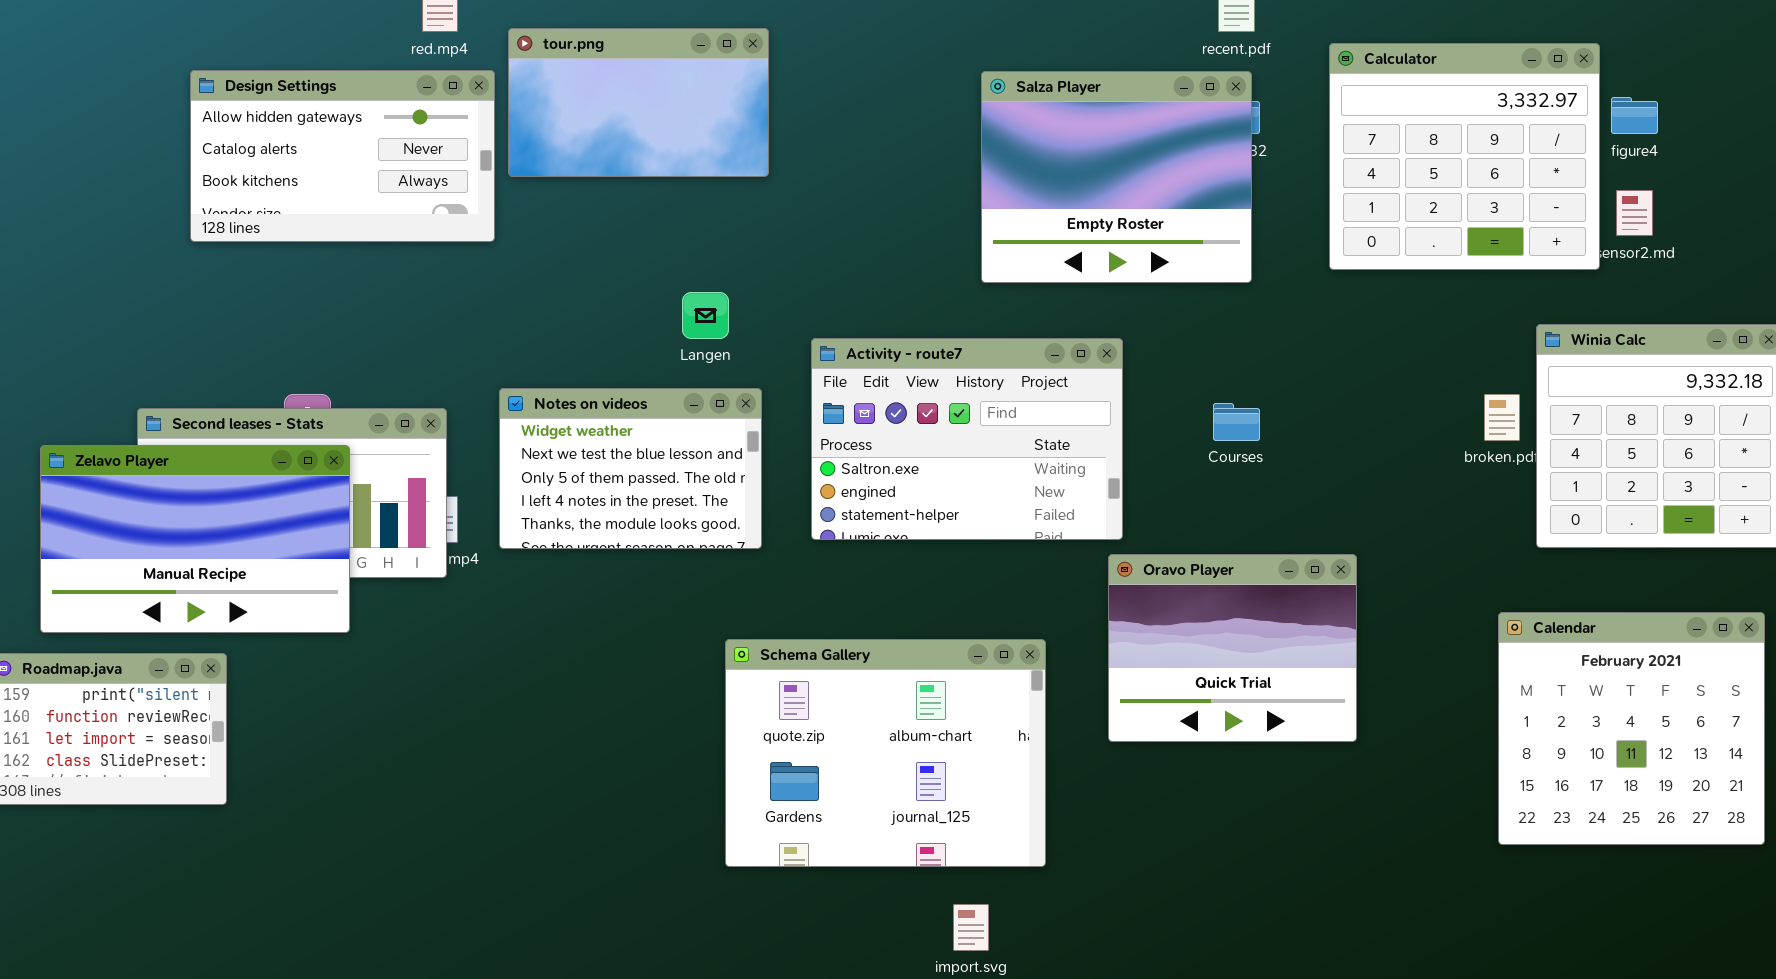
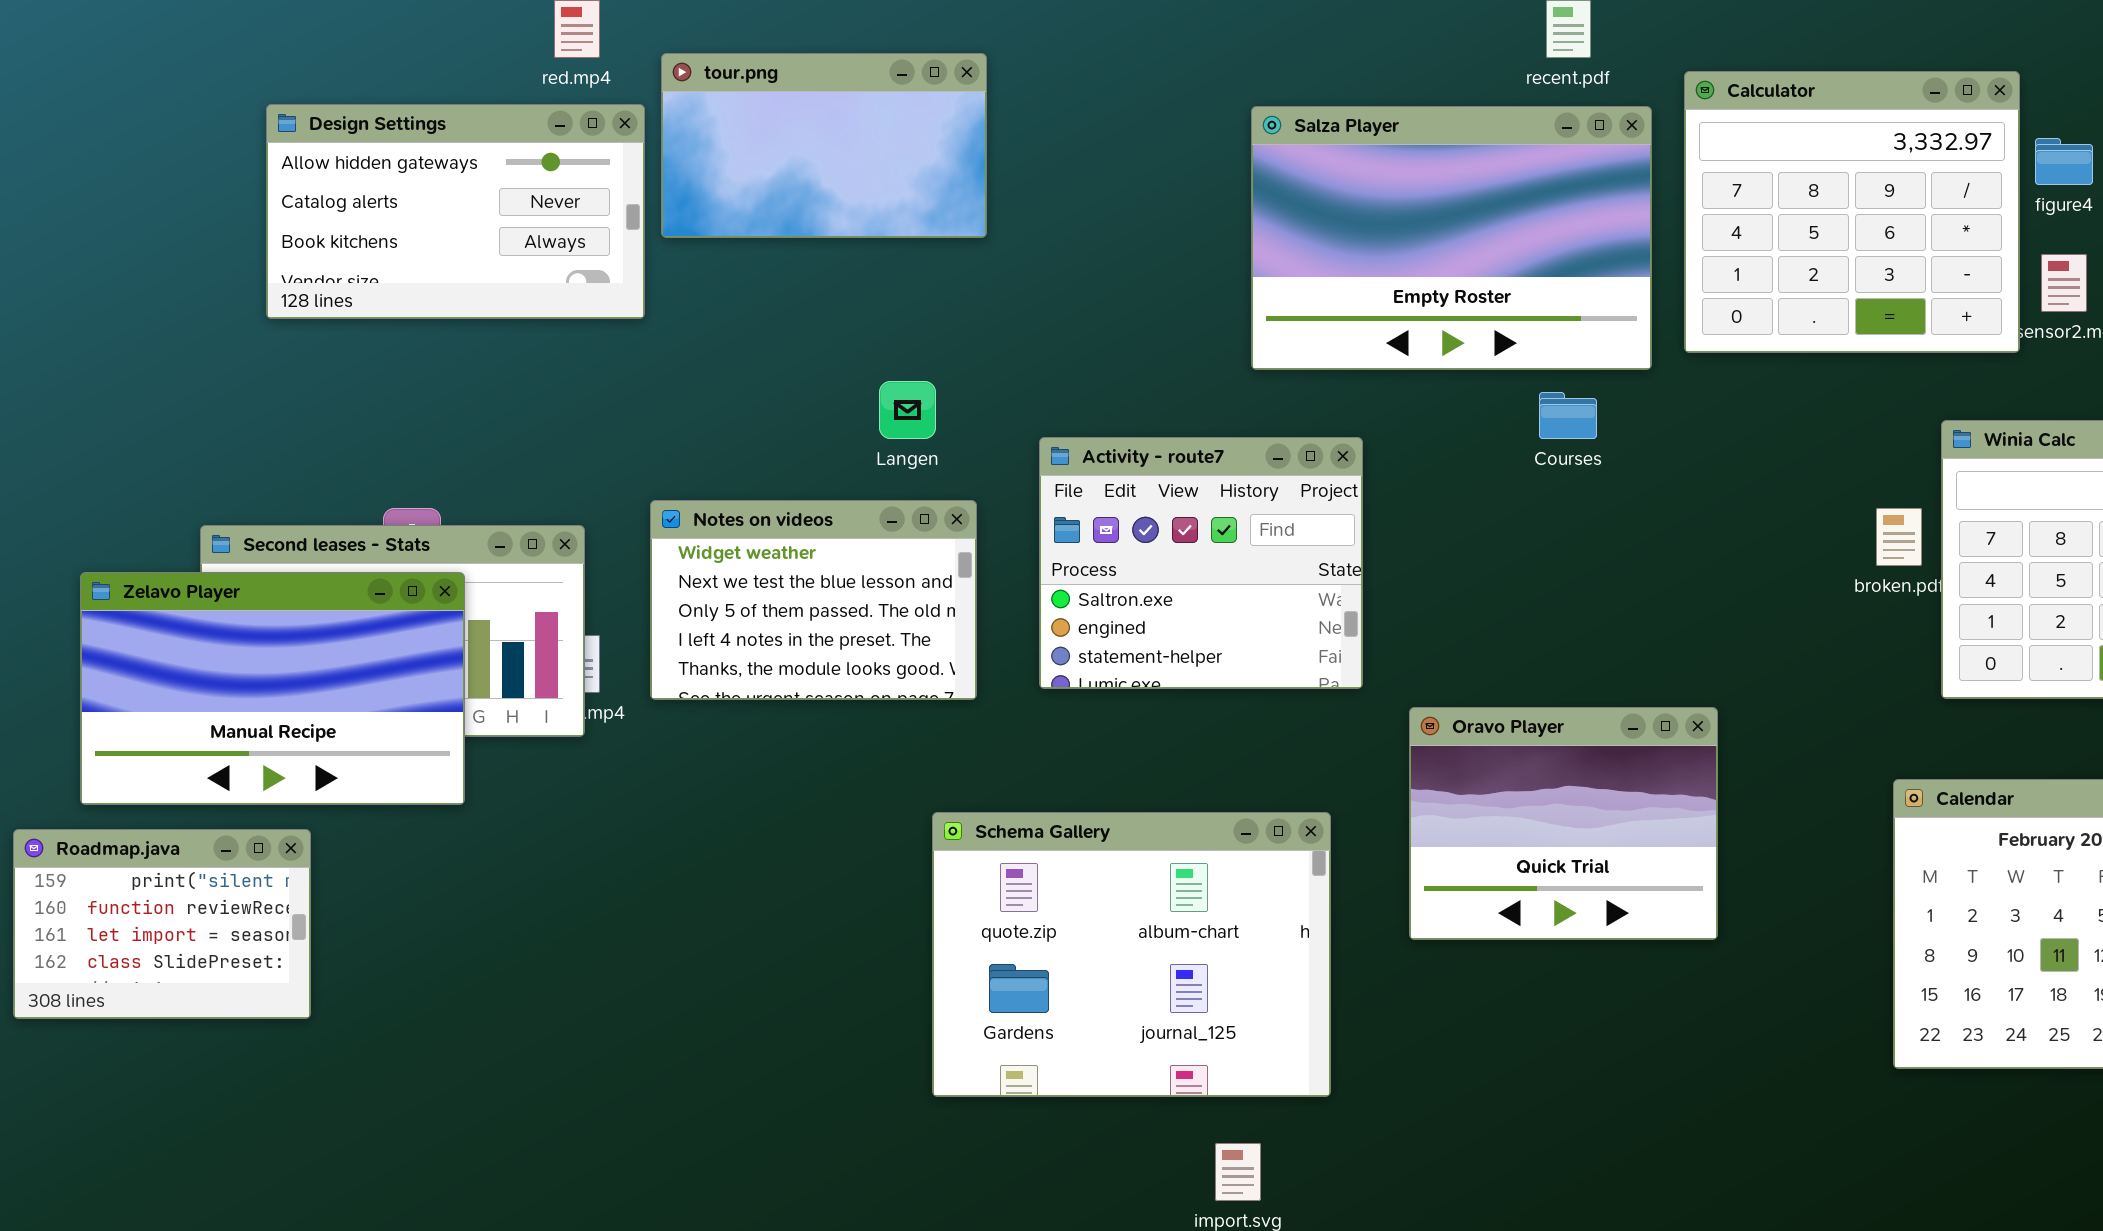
Salza Player: [981,71,1252,283] -> [1251,106,1652,370], resized
Activity - route7: [811,338,1123,540] -> [1039,437,1363,689], resized
Courses: [1213,403,1260,441] -> [1539,392,1597,439], moved

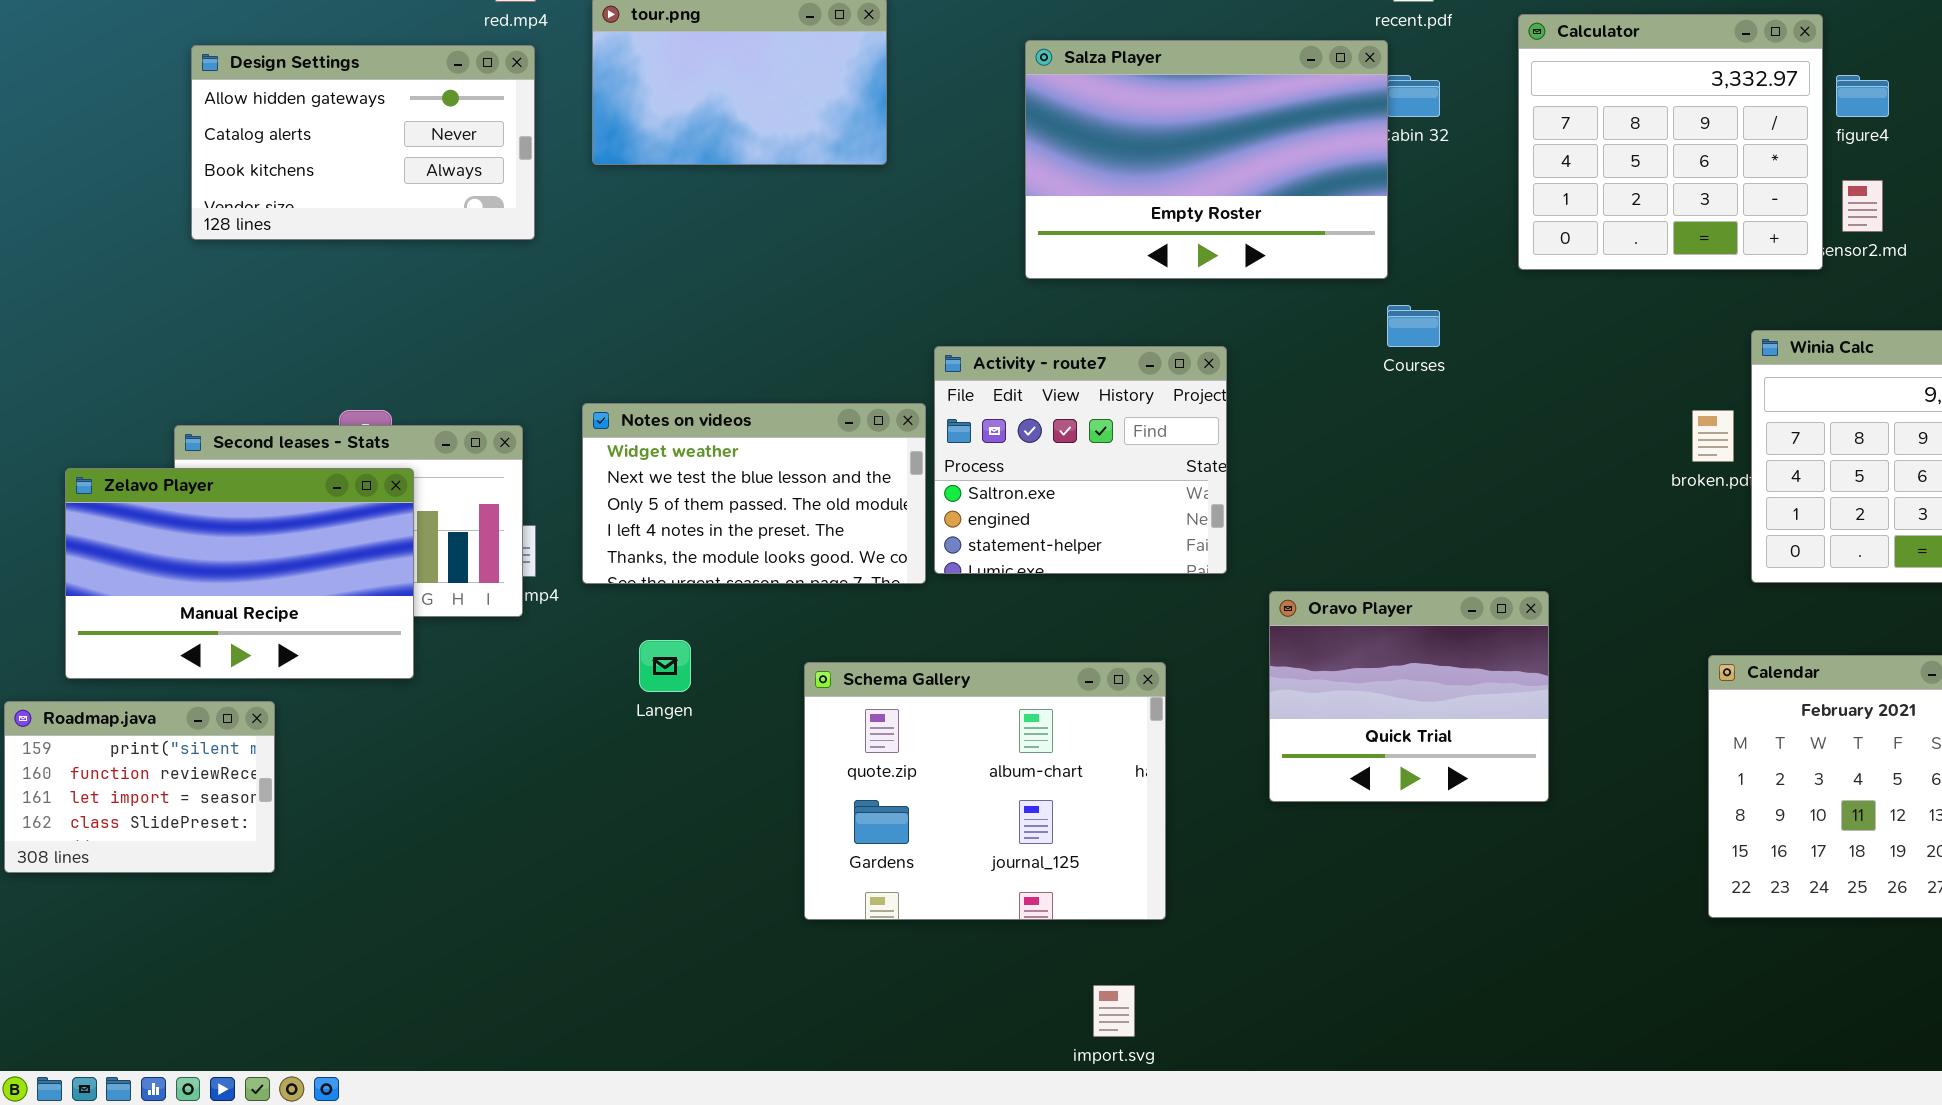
Design Settings: [266,104,645,319] -> [191,45,535,240], moved
Salza Player: [1251,106,1652,370] -> [1025,40,1388,279], moved
Langen: [879,381,936,439] -> [639,640,691,692], moved
Notes on videos: [650,500,977,700] -> [582,403,926,584], resized
Schema Gallery: [932,812,1331,1097] -> [804,662,1166,920], moved

